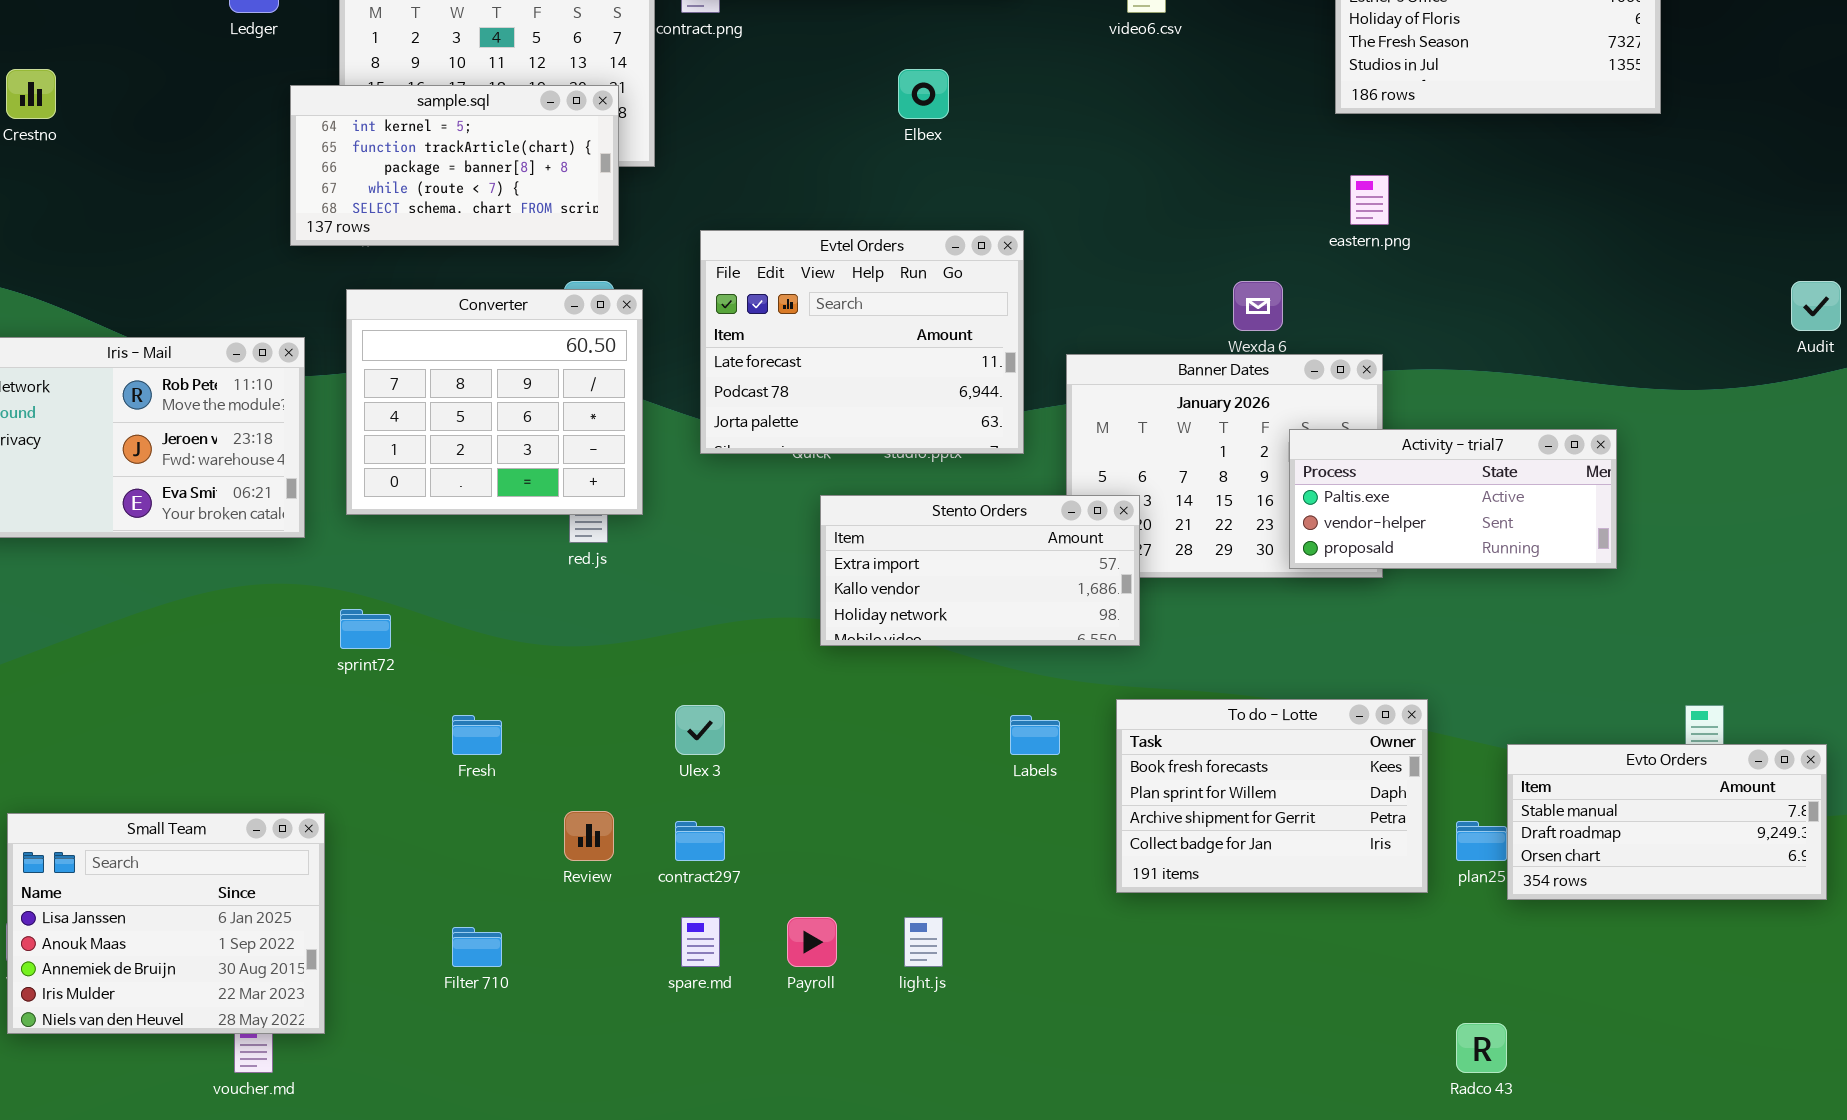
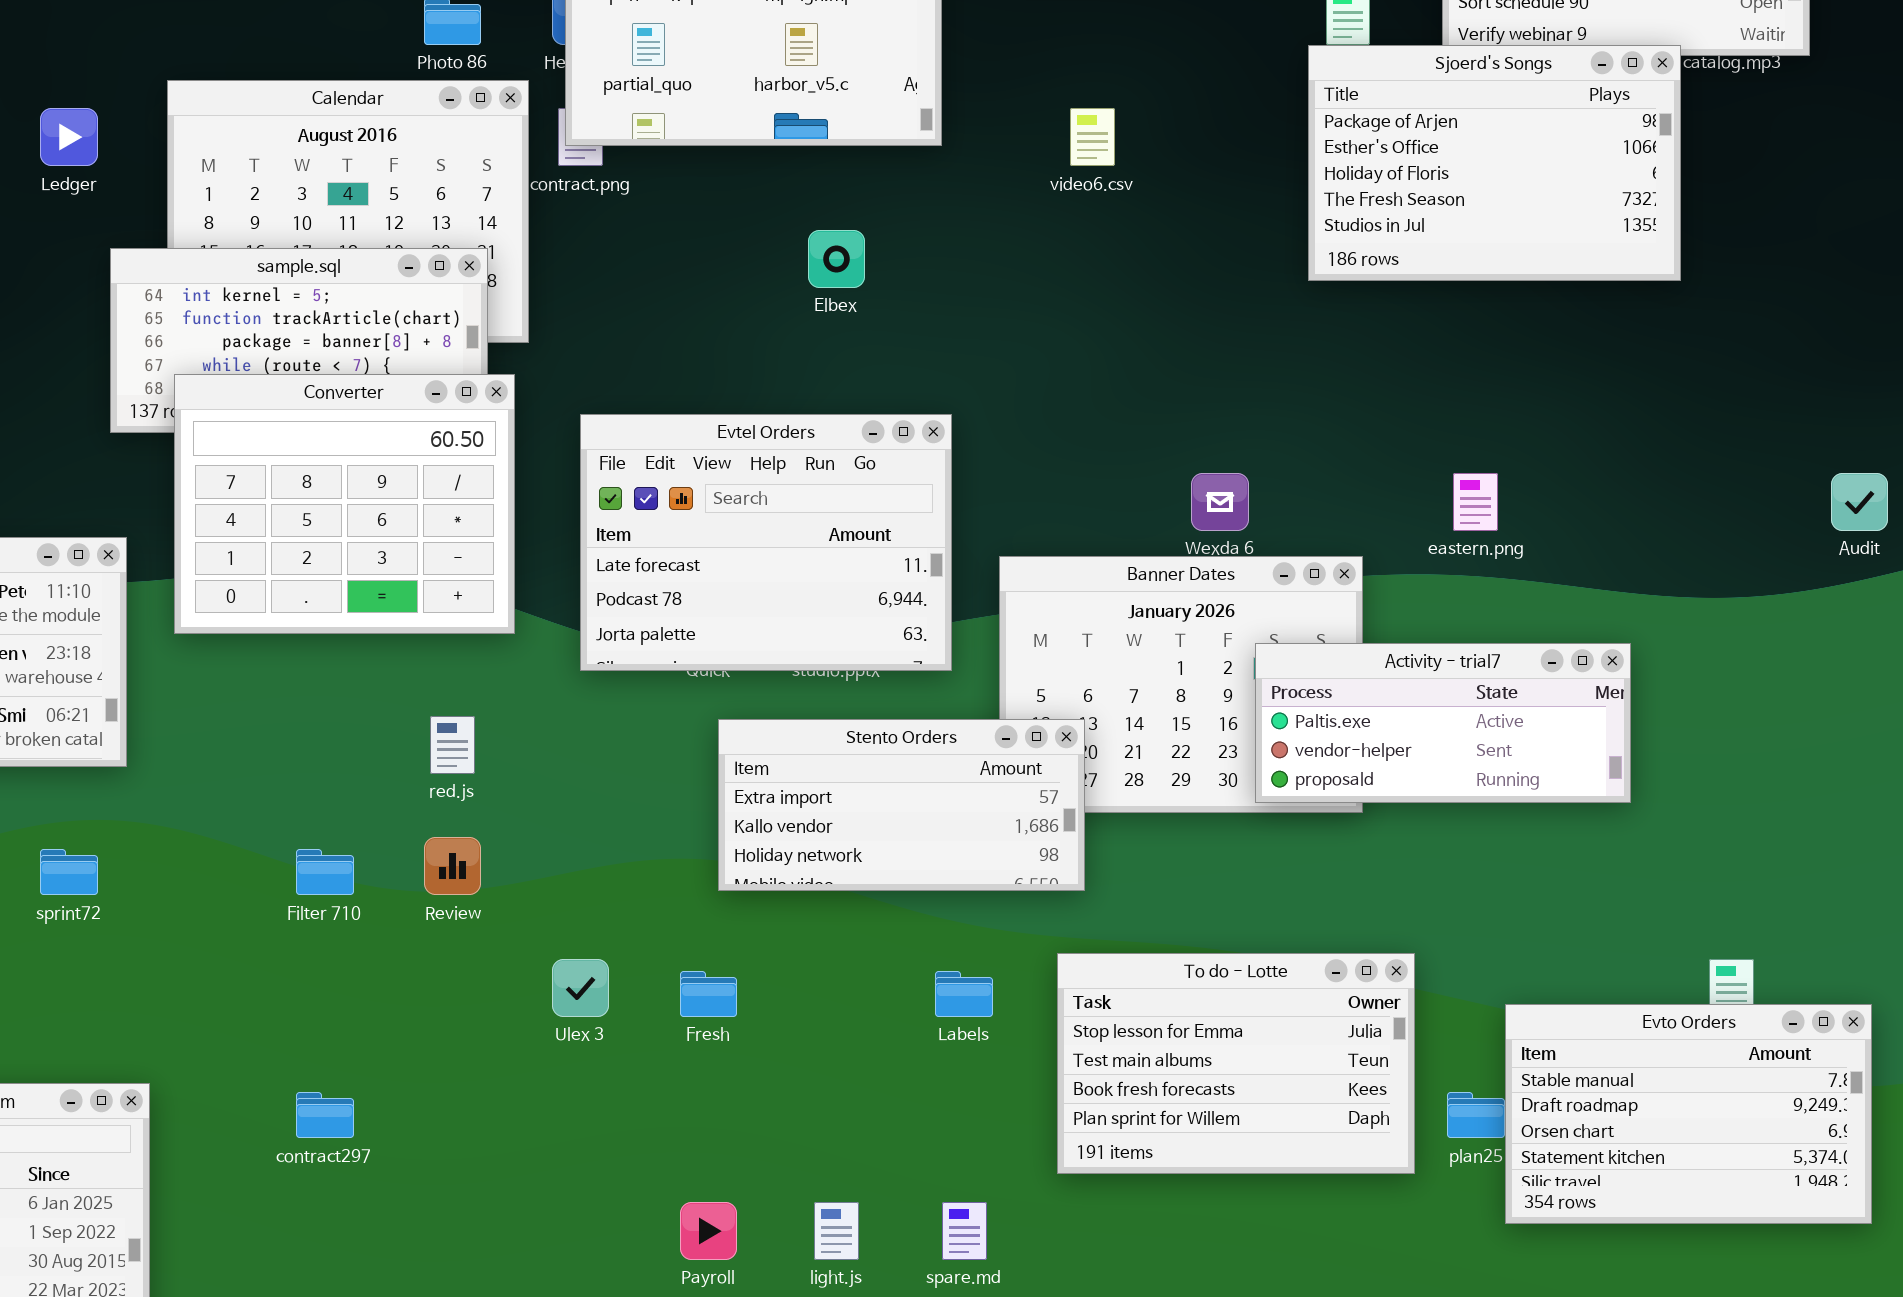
eastern.png: [1350,175,1389,225] -> [1453,473,1498,531], moved
Converter: [346,289,643,515] -> [174,374,515,634], moved
sprint72: [340,609,391,649] -> [40,849,98,895], moved
To do - Lotte: [1116,699,1428,893] -> [1057,953,1415,1174], scrolled up 2 rows
Fresh: [452,715,502,755] -> [680,971,737,1017], moved
Evto Orders: [1507,744,1827,900] -> [1505,1004,1872,1224], resized
Review: [564,811,614,861] -> [424,837,481,895], moved
contract297: [675,821,725,861] -> [296,1092,354,1138], moved
spare.md: [681,917,720,967] -> [942,1202,987,1260], moved
Filter 710: [452,927,502,967] -> [296,849,354,895], moved

